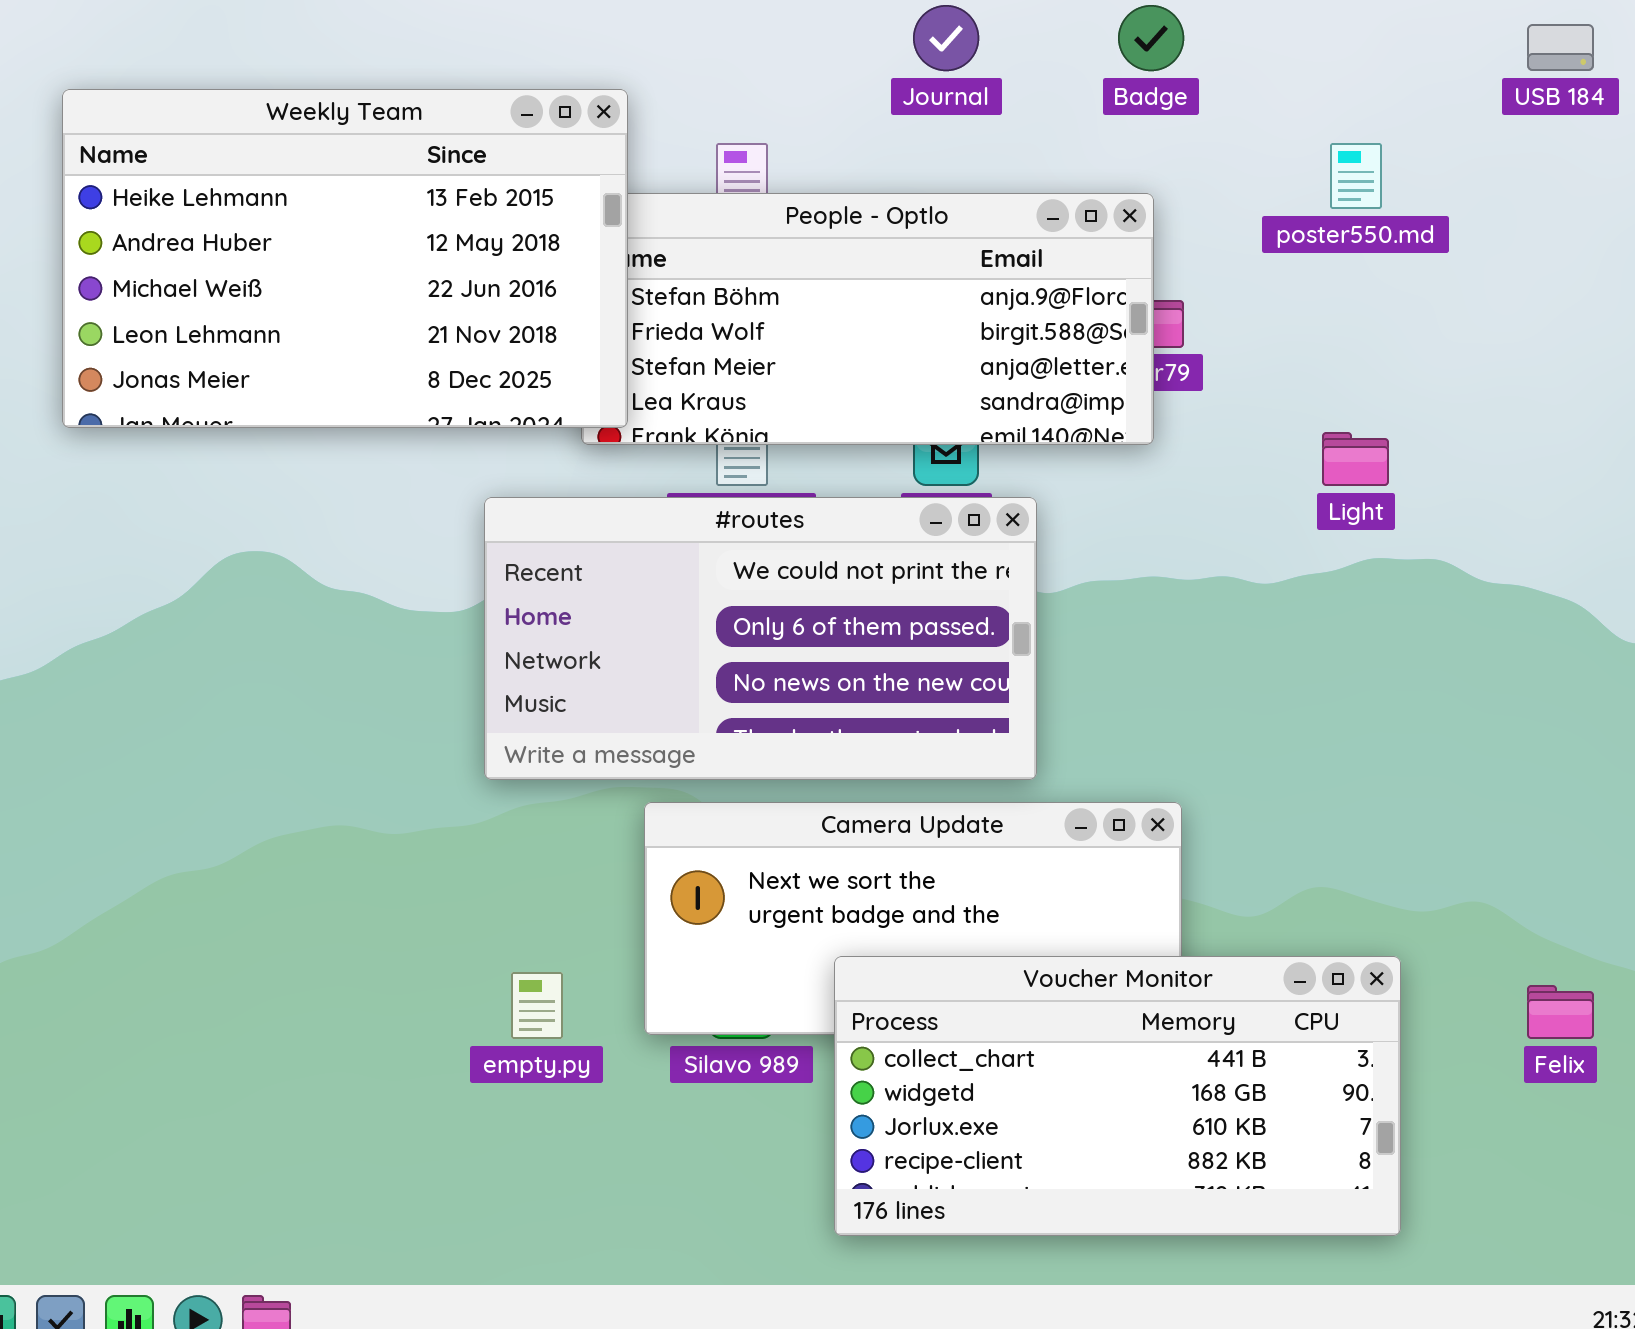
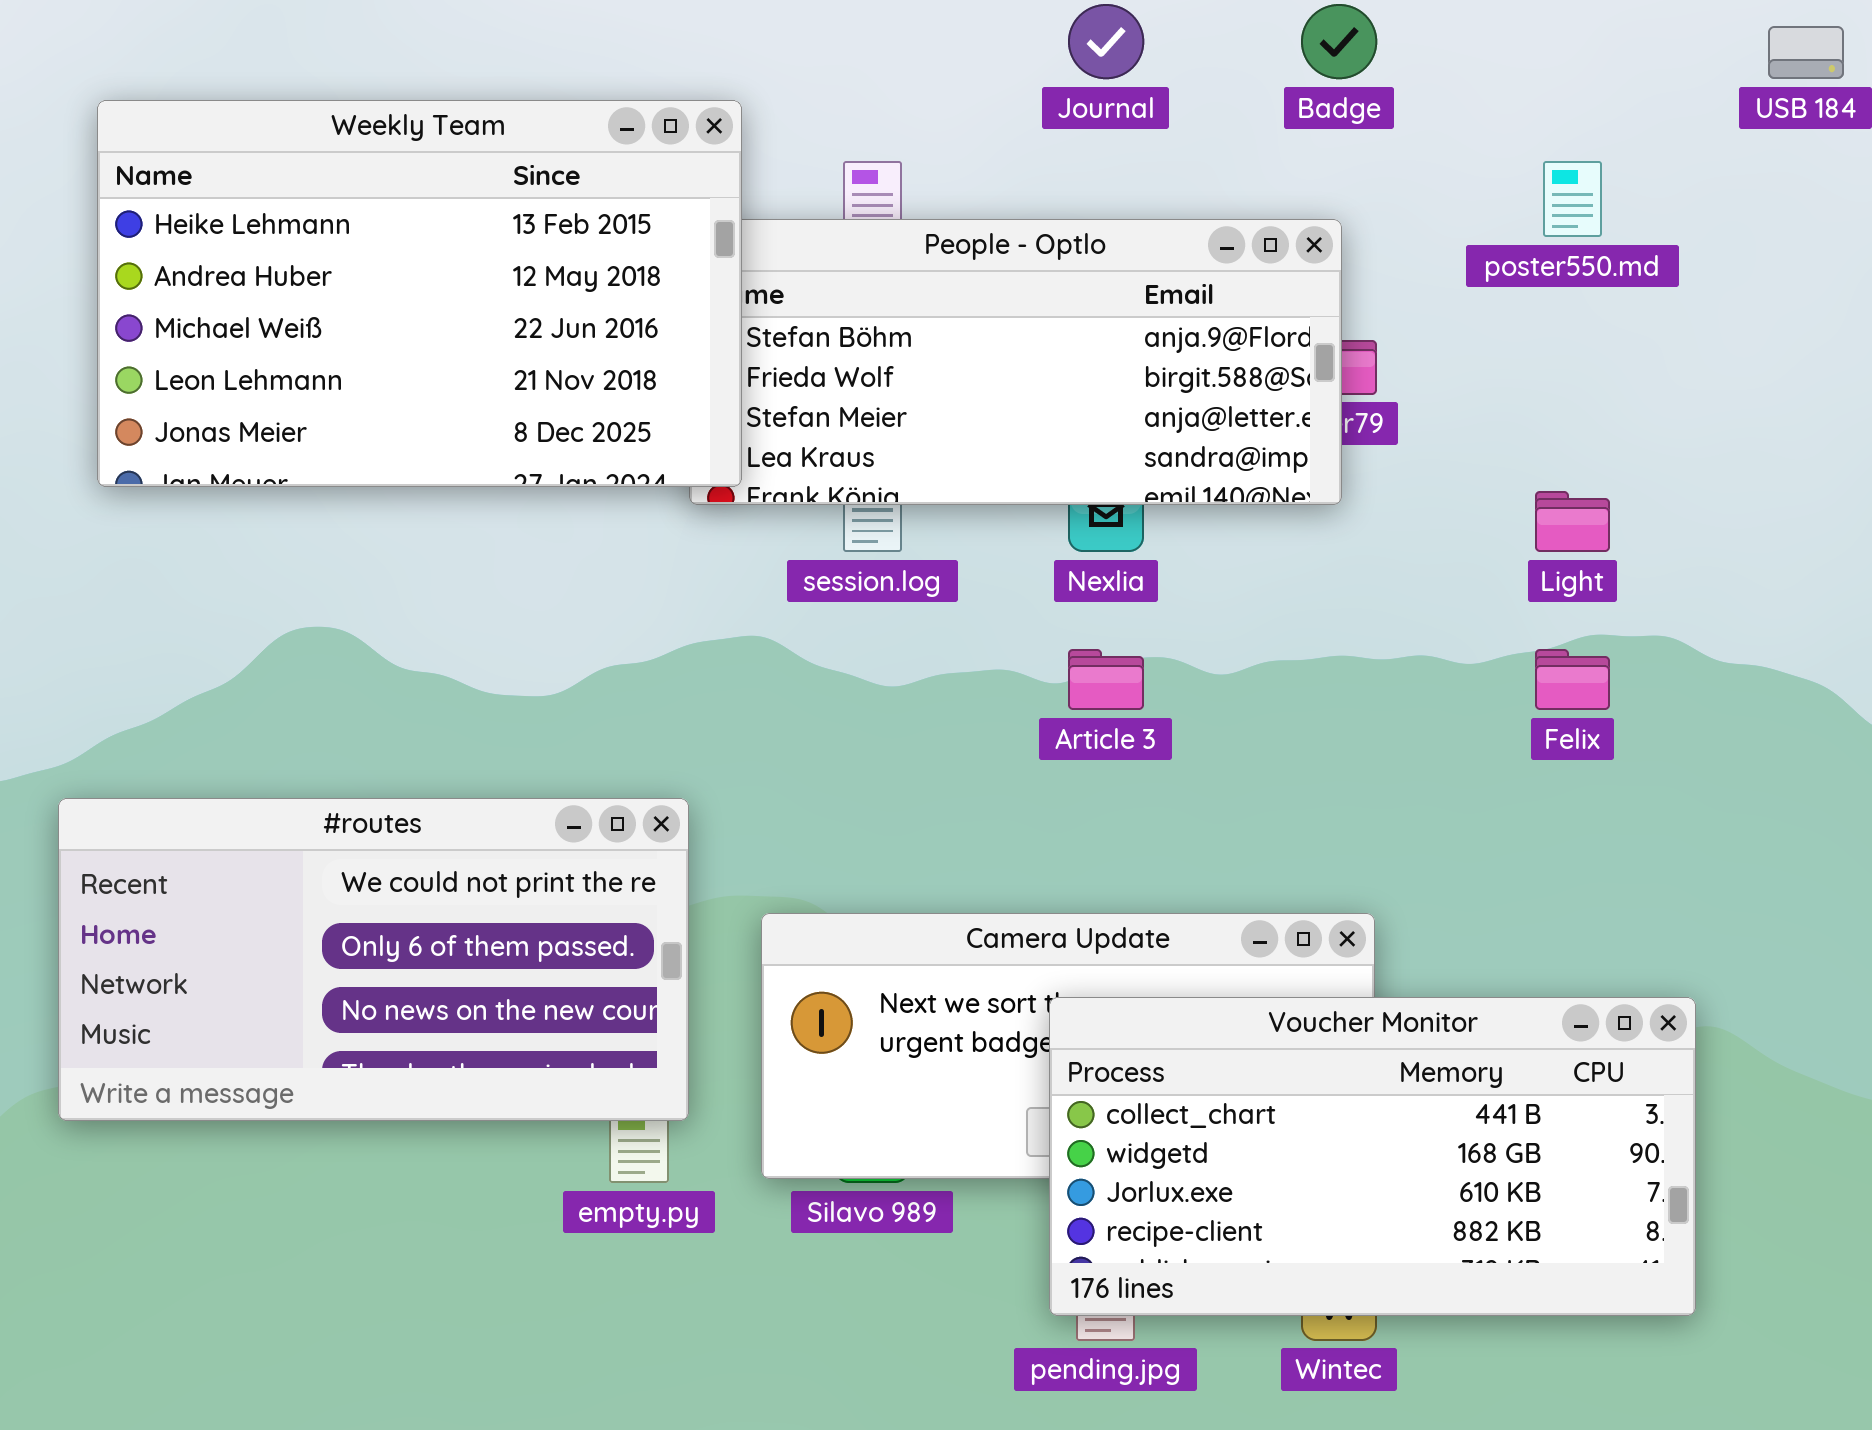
#routes: [484,497,1037,780] -> [58,798,689,1121], moved
Voucher Monitor: [834,956,1401,1236] -> [1049,997,1696,1316], moved
Felix: [1527,985,1594,1039] -> [1535,649,1610,710], moved

